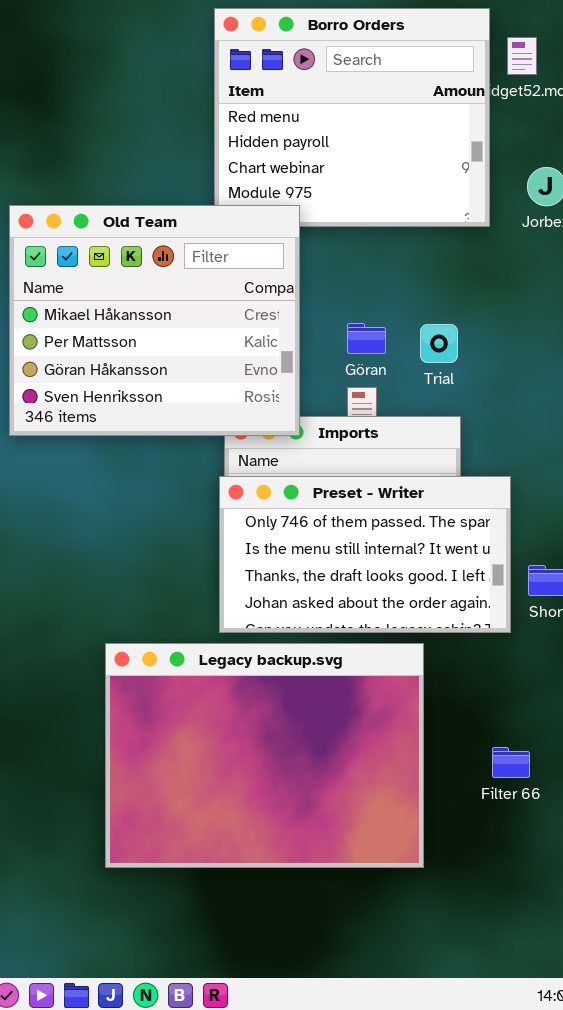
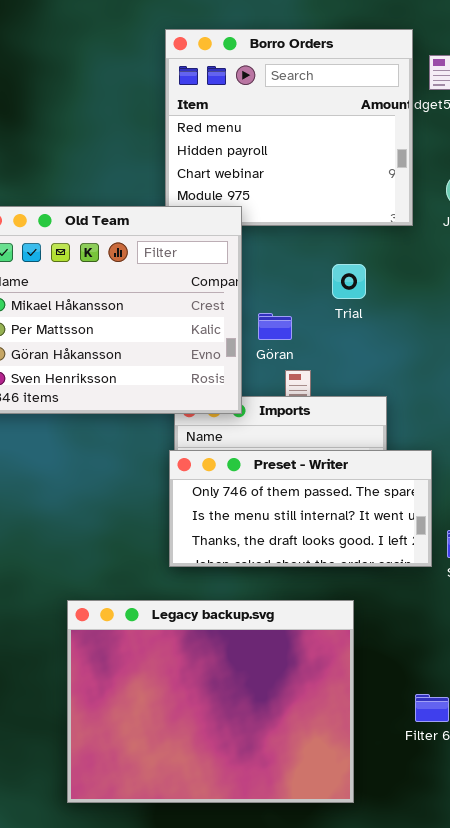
Göran: [347,323,386,354] -> [258,313,292,340], moved
Trial: [420,324,458,363] -> [332,264,366,299], moved
Preset - Writer: [219,476,511,633] -> [169,450,432,567], resized

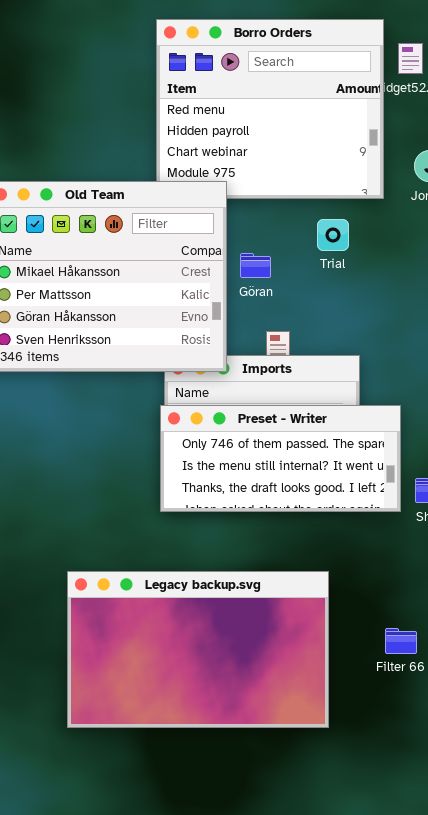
Trial: [332,264,366,299] -> [317,219,349,251], moved
Göran: [258,313,292,340] -> [240,253,271,278], moved
Legacy backup.svg: [67,600,354,803] -> [67,571,329,728], resized

